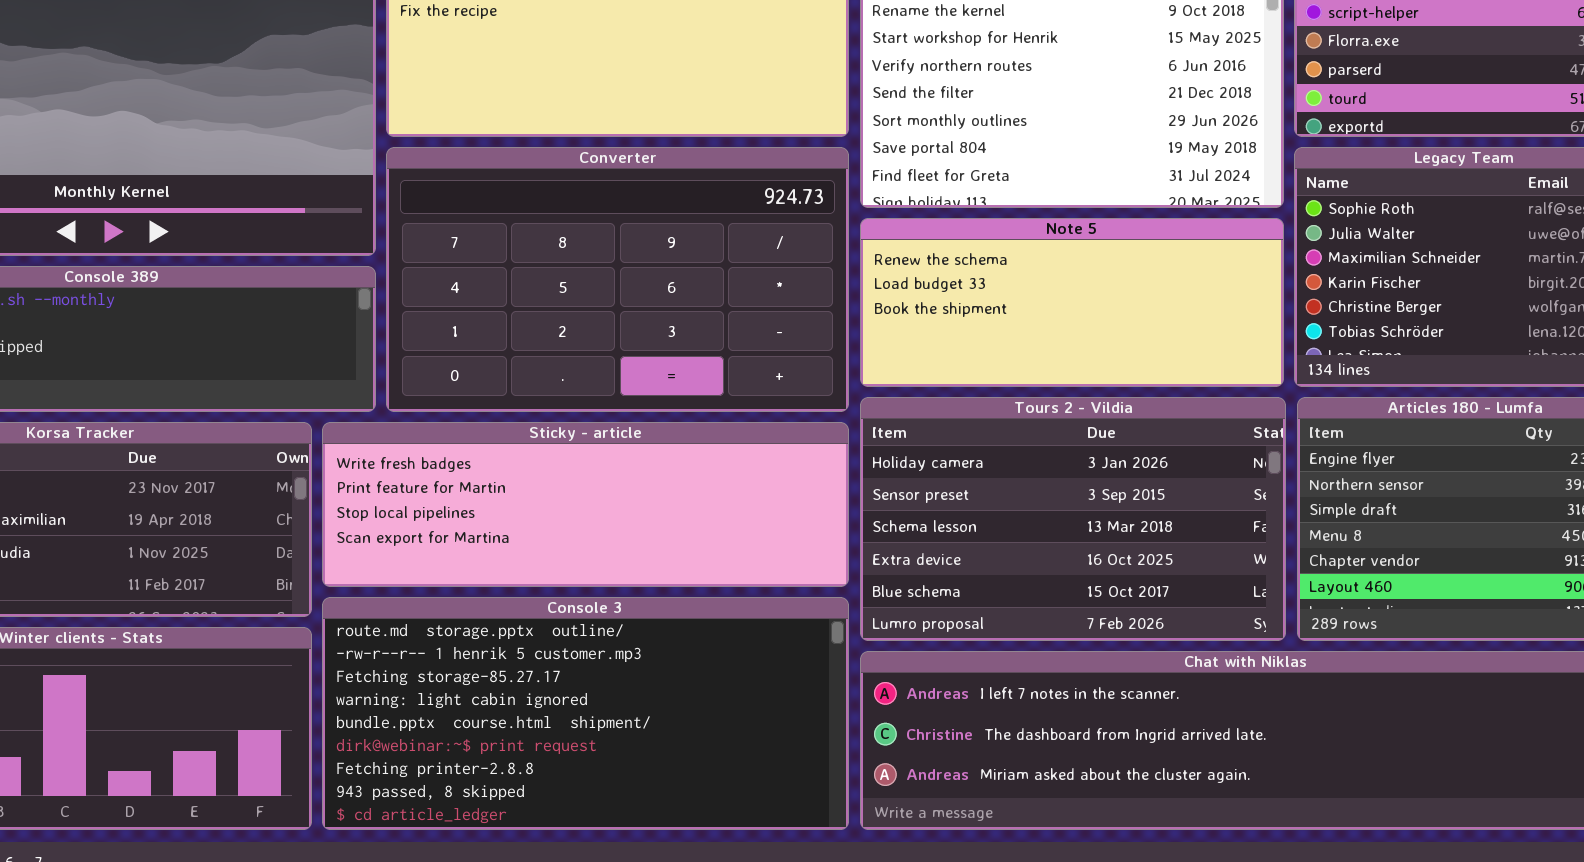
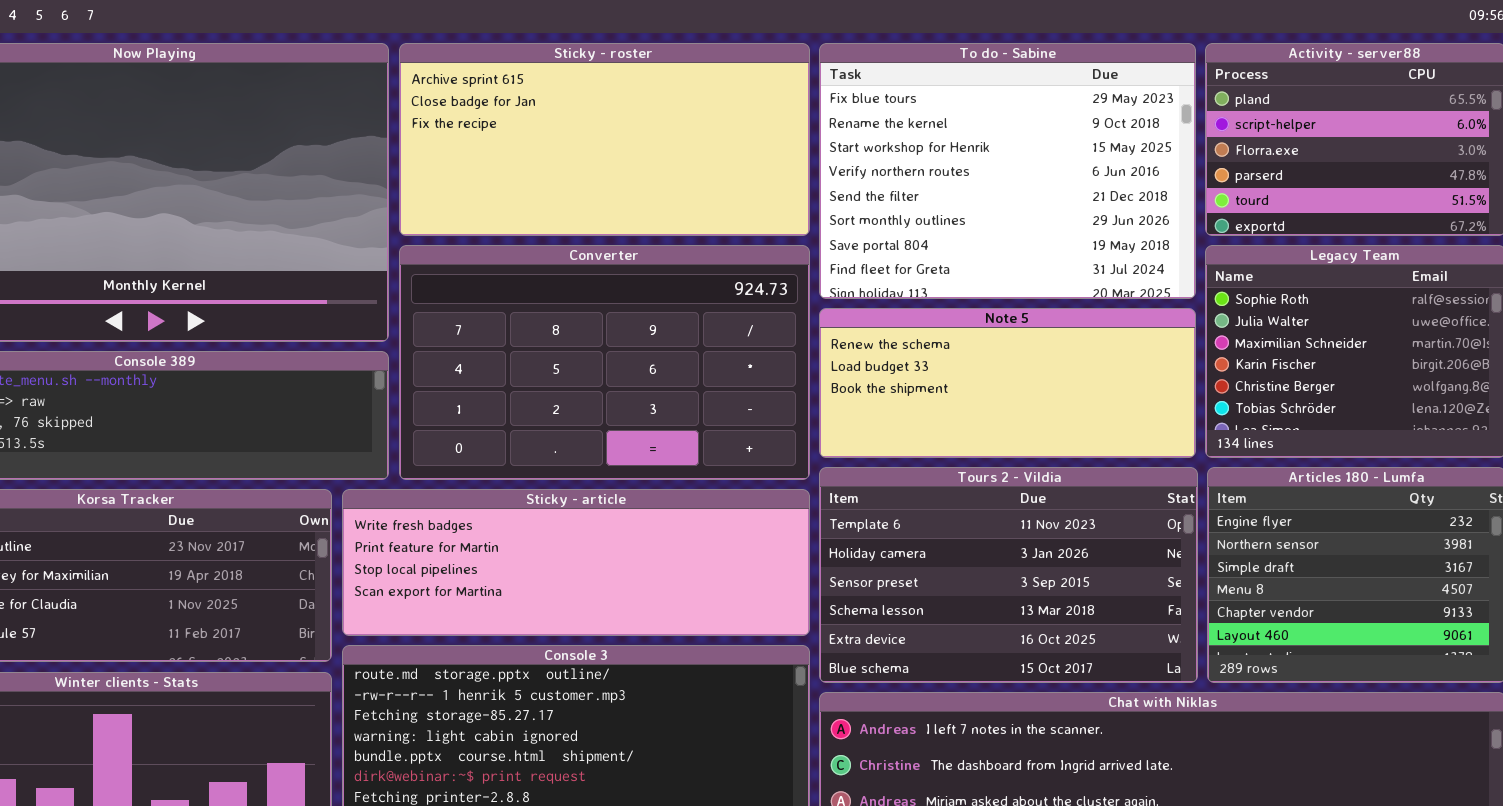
Tours 2 - Vildia: [860,397,1286,641] -> [819,467,1198,683], scrolled up 1 row

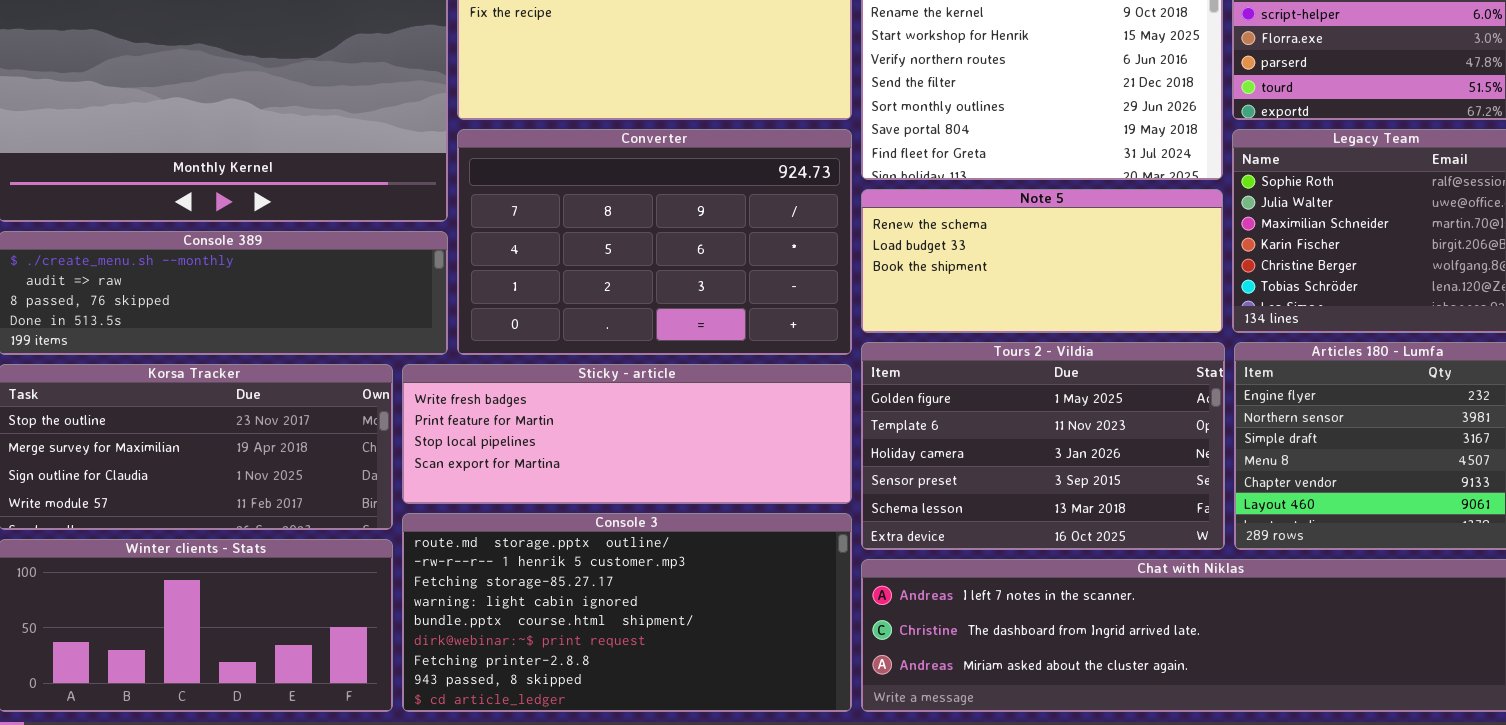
Tours 2 - Vildia: [819,467,1198,683] -> [861,342,1225,550], scrolled up 1 row

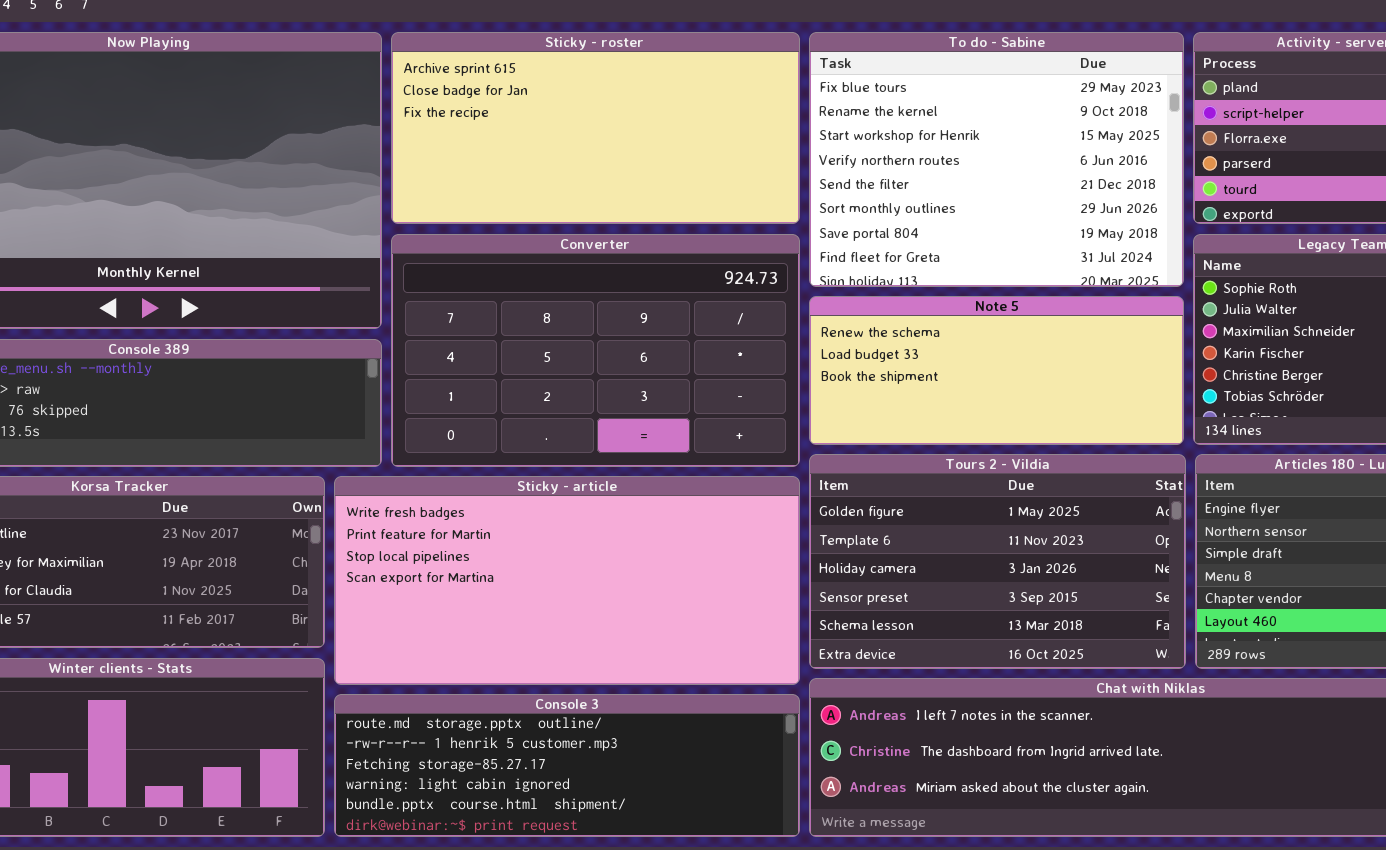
Sticky - article: [402,364,852,504] -> [334,476,800,685], resized
Console 3: [402,513,852,712] -> [334,694,800,837], resized

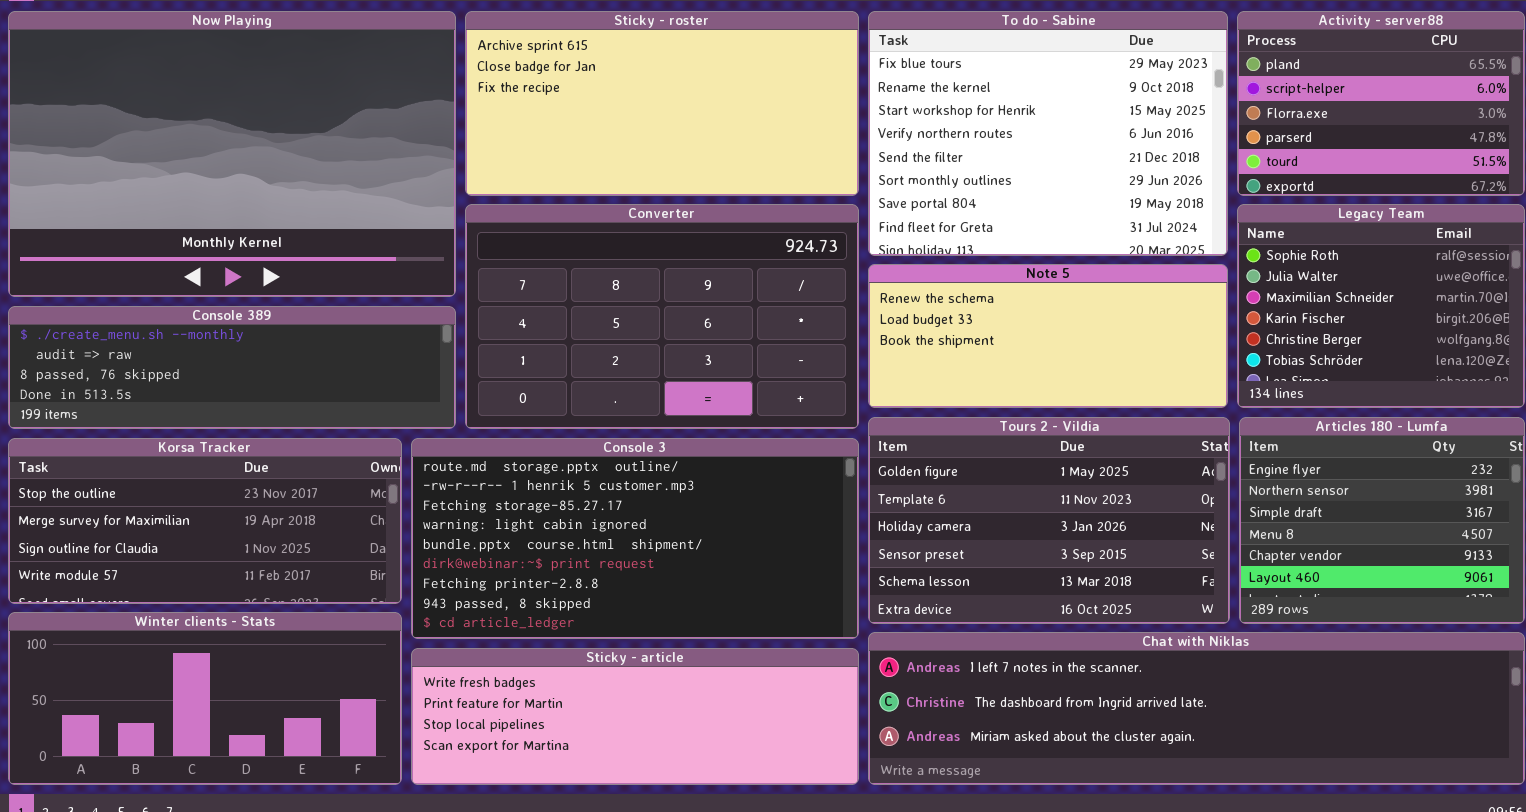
Sticky - article: [334,476,800,685] -> [411,648,859,785], moved, resized
Console 3: [334,694,800,837] -> [411,438,859,639], moved, resized

